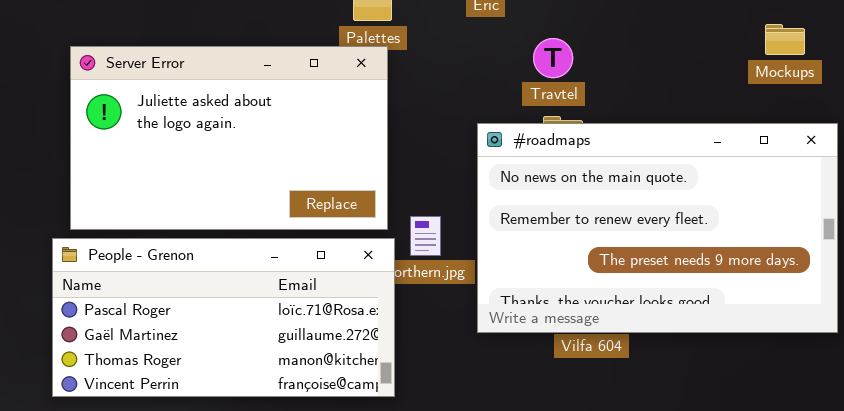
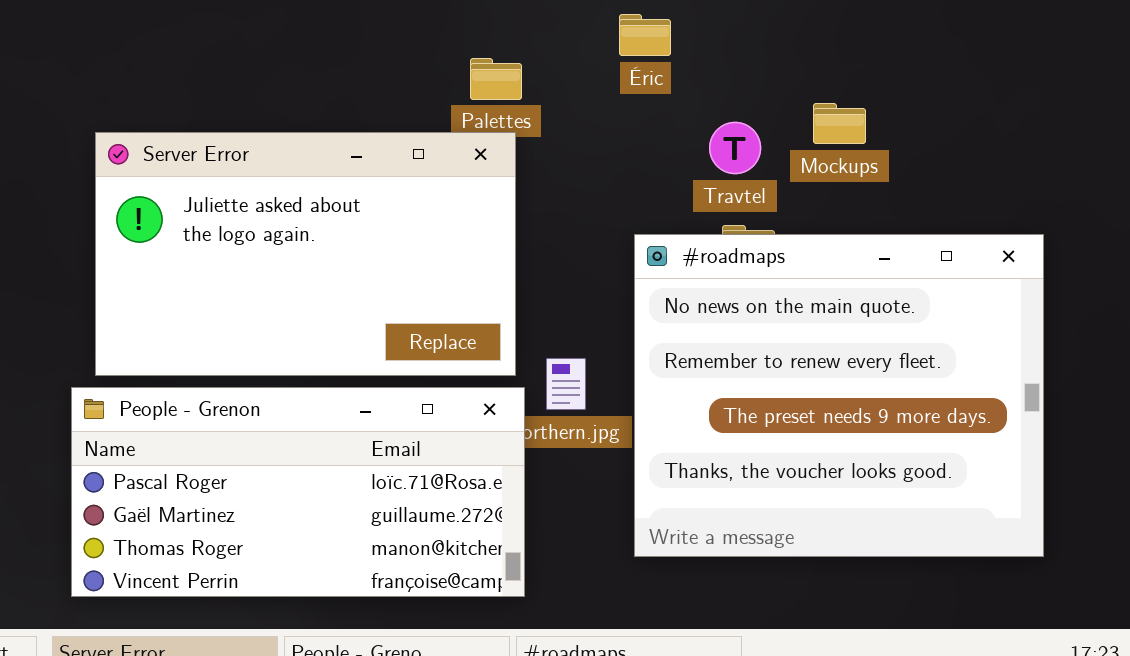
Mockups: [765,24,805,55] -> [813,103,866,144], moved
#roadmaps: [477,123,838,333] -> [634,234,1044,557], resized

